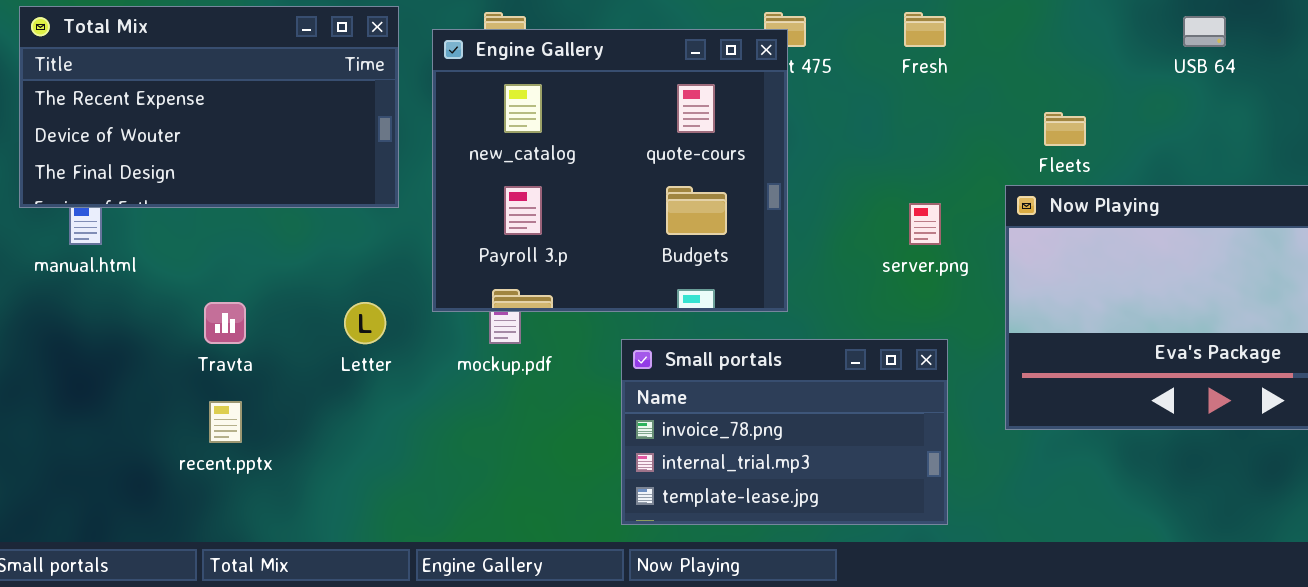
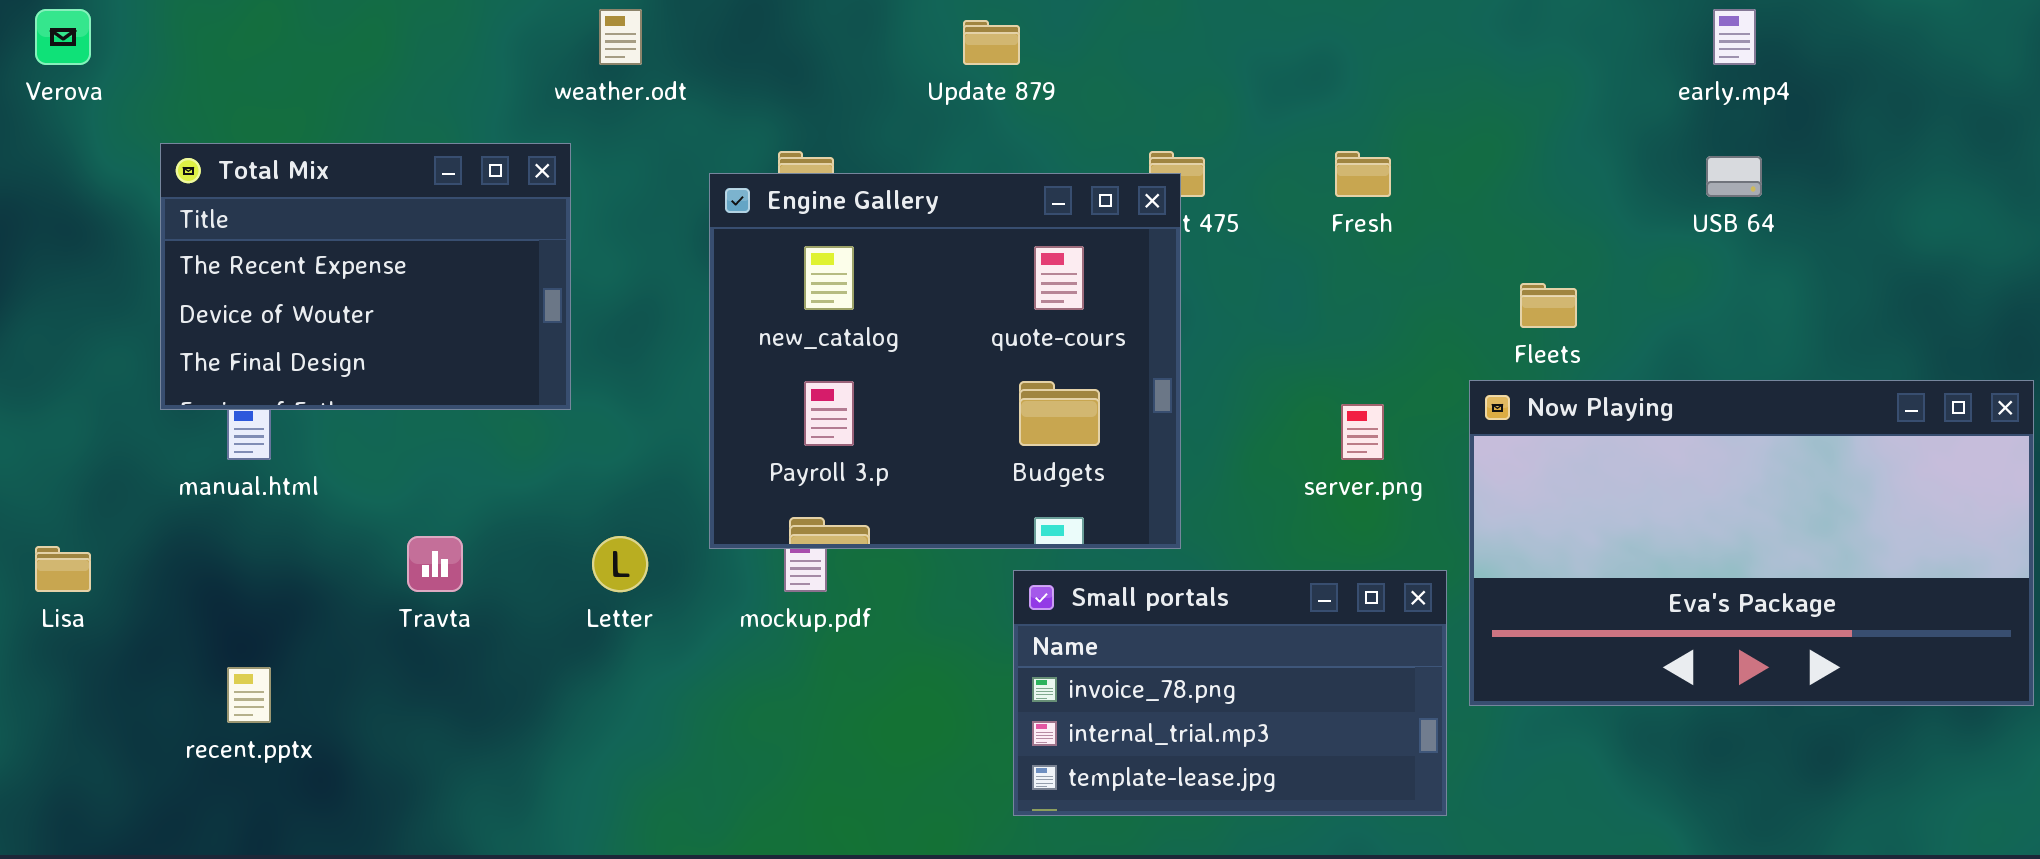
Total Mix: [19,6,399,208] -> [160,143,571,410], resized
Small portals: [621,339,948,525] -> [1013,570,1447,816], moved
recent.pptx: [209,401,242,443] -> [227,667,271,723], moved

